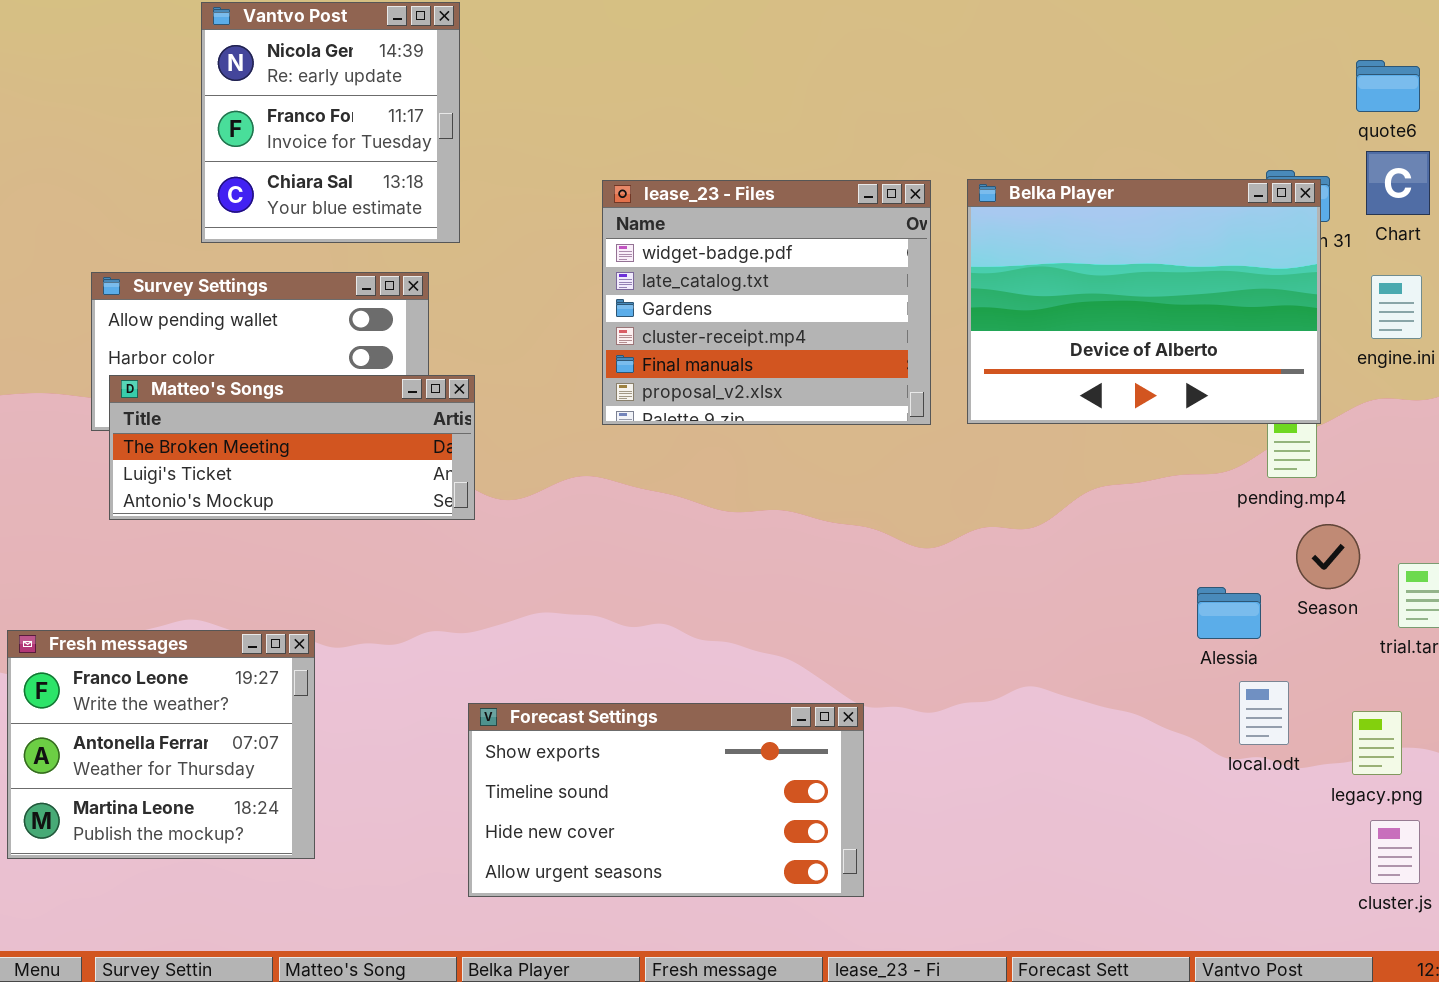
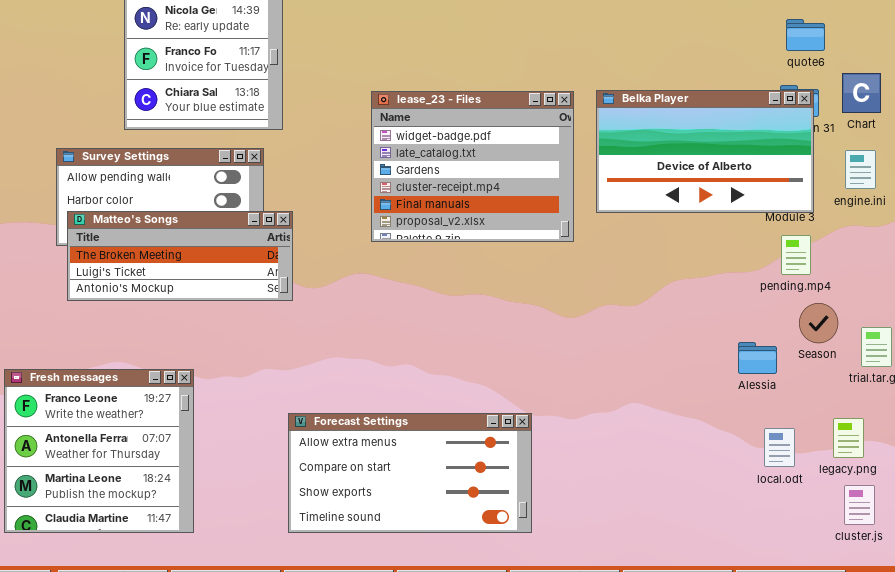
quote6: [1356,60,1420,112] -> [786,19,825,51], moved
Belka Player: [967,179,1321,424] -> [596,90,814,213], resized
Fresh messages: [7,630,315,859] -> [4,369,194,533], resized
local.odt: [1239,681,1289,745] -> [764,428,795,467], moved
Forecast Settings: [468,703,864,897] -> [288,413,532,533], scrolled up 2 rows

